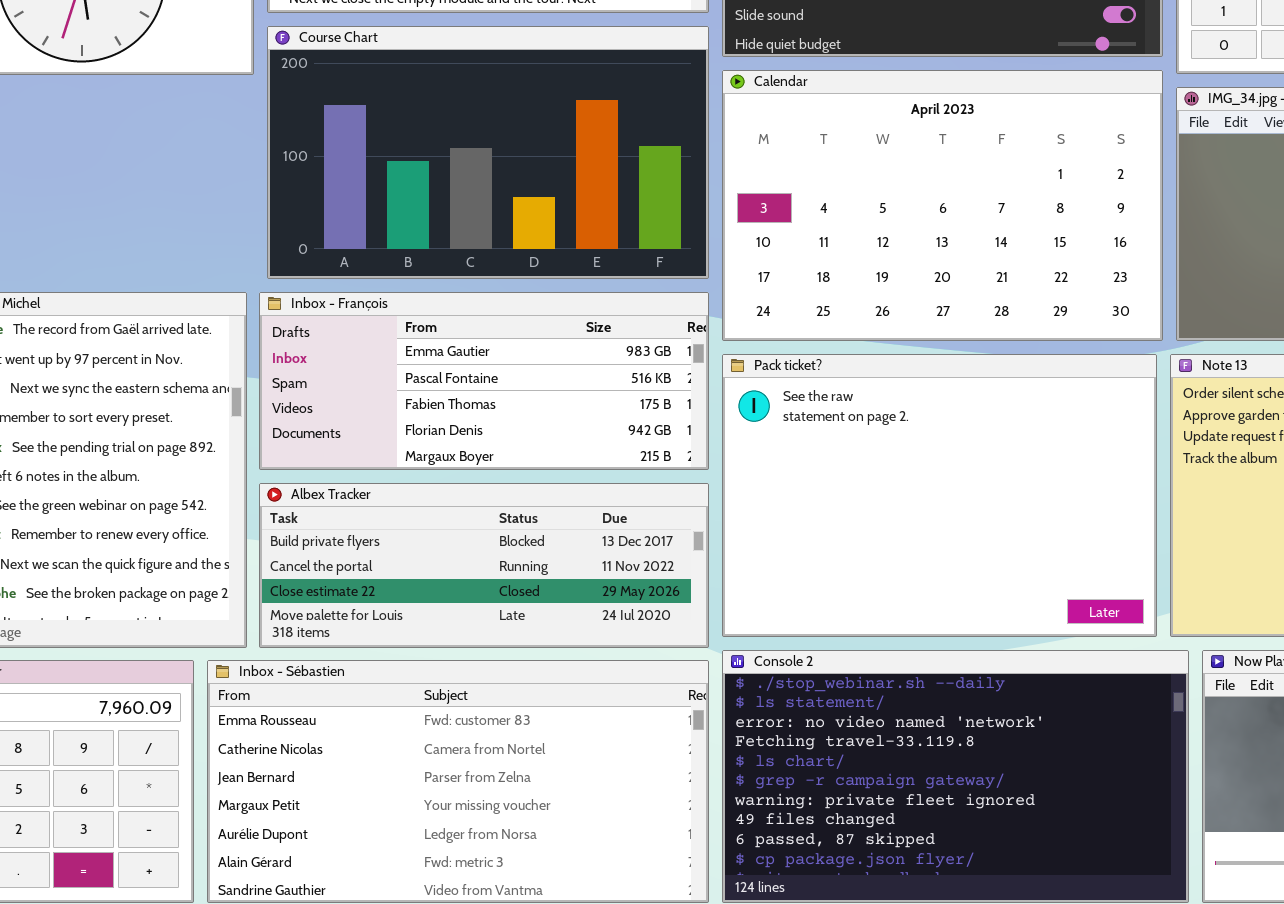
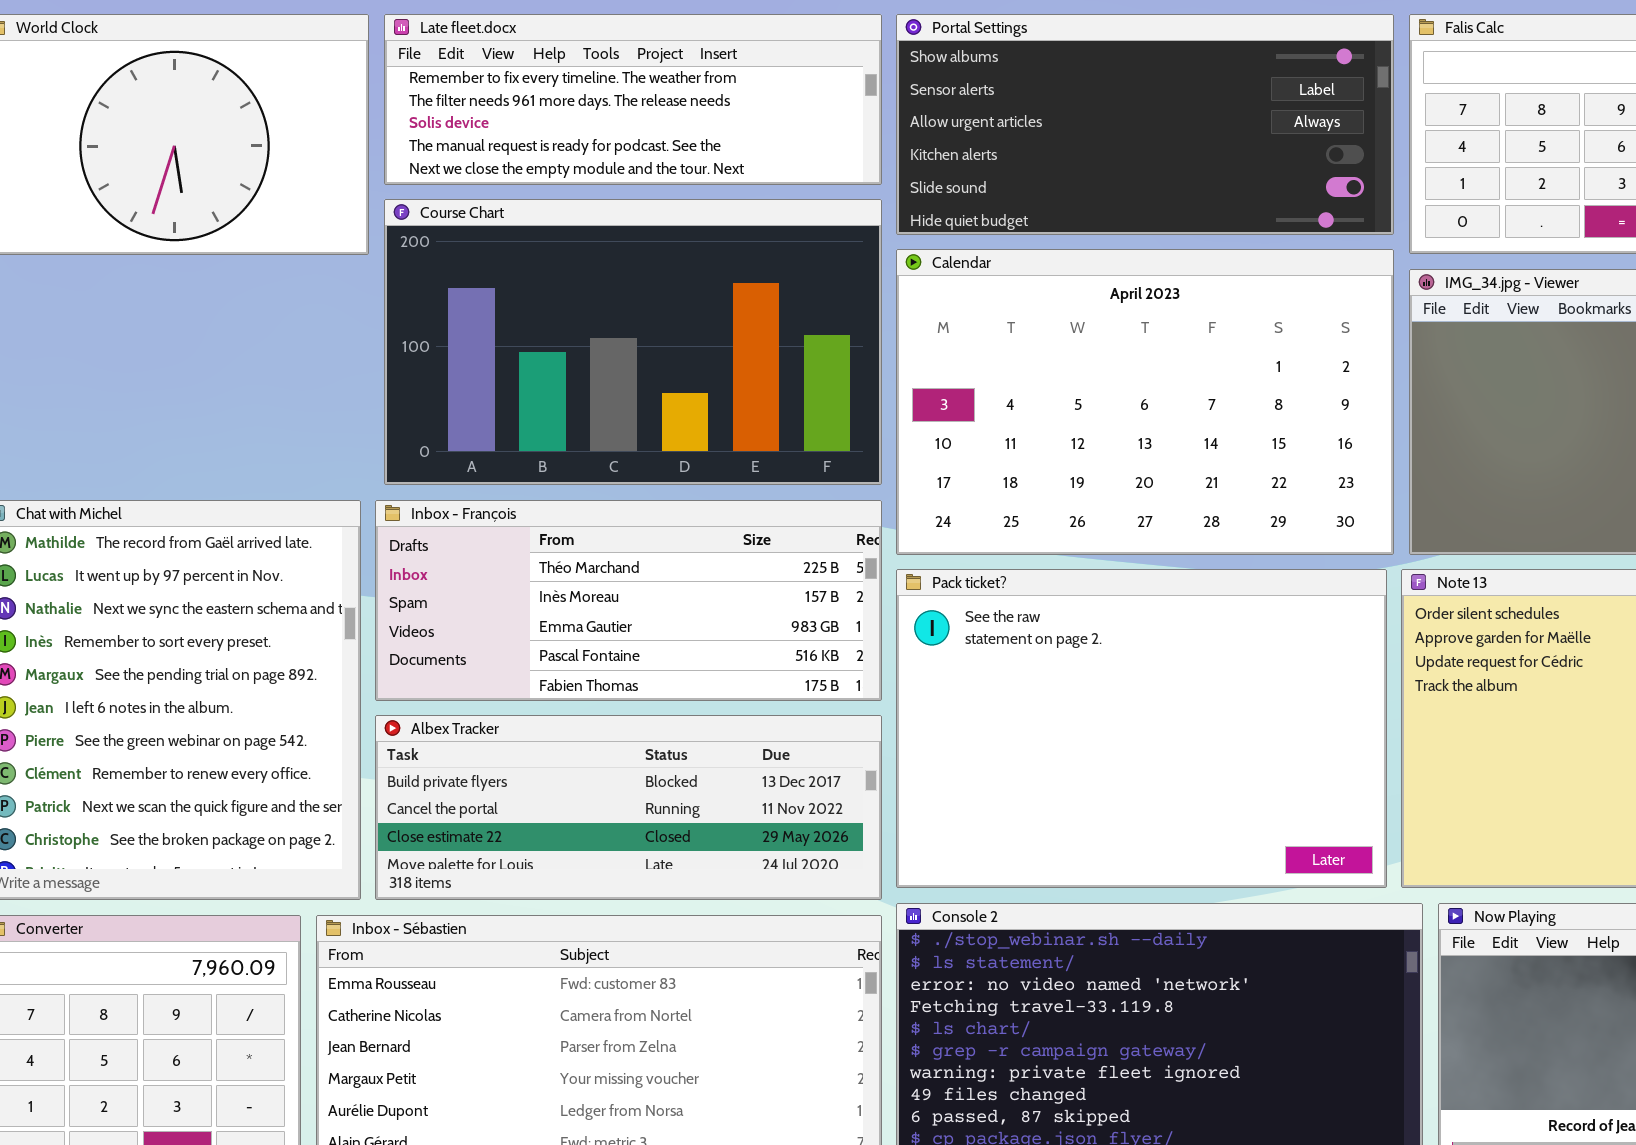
Inbox - François: [259,292,709,470] -> [375,500,882,701], scrolled up 2 rows

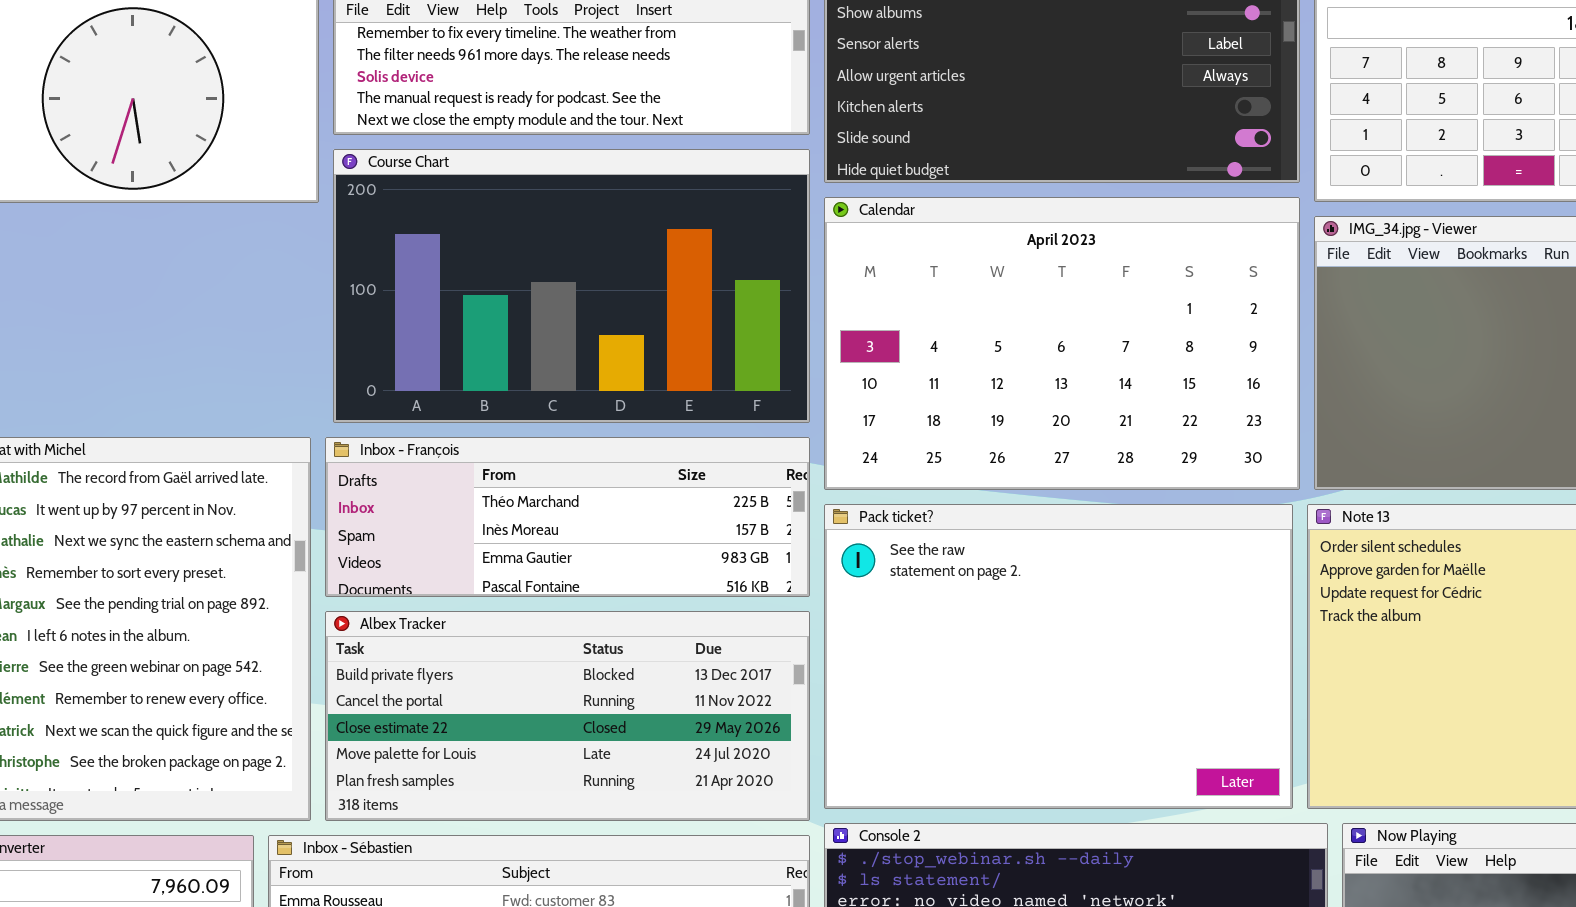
Inbox - François: [375,500,882,701] -> [325,437,810,597], resized
Albex Tracker: [375,715,882,900] -> [325,611,810,821], resized

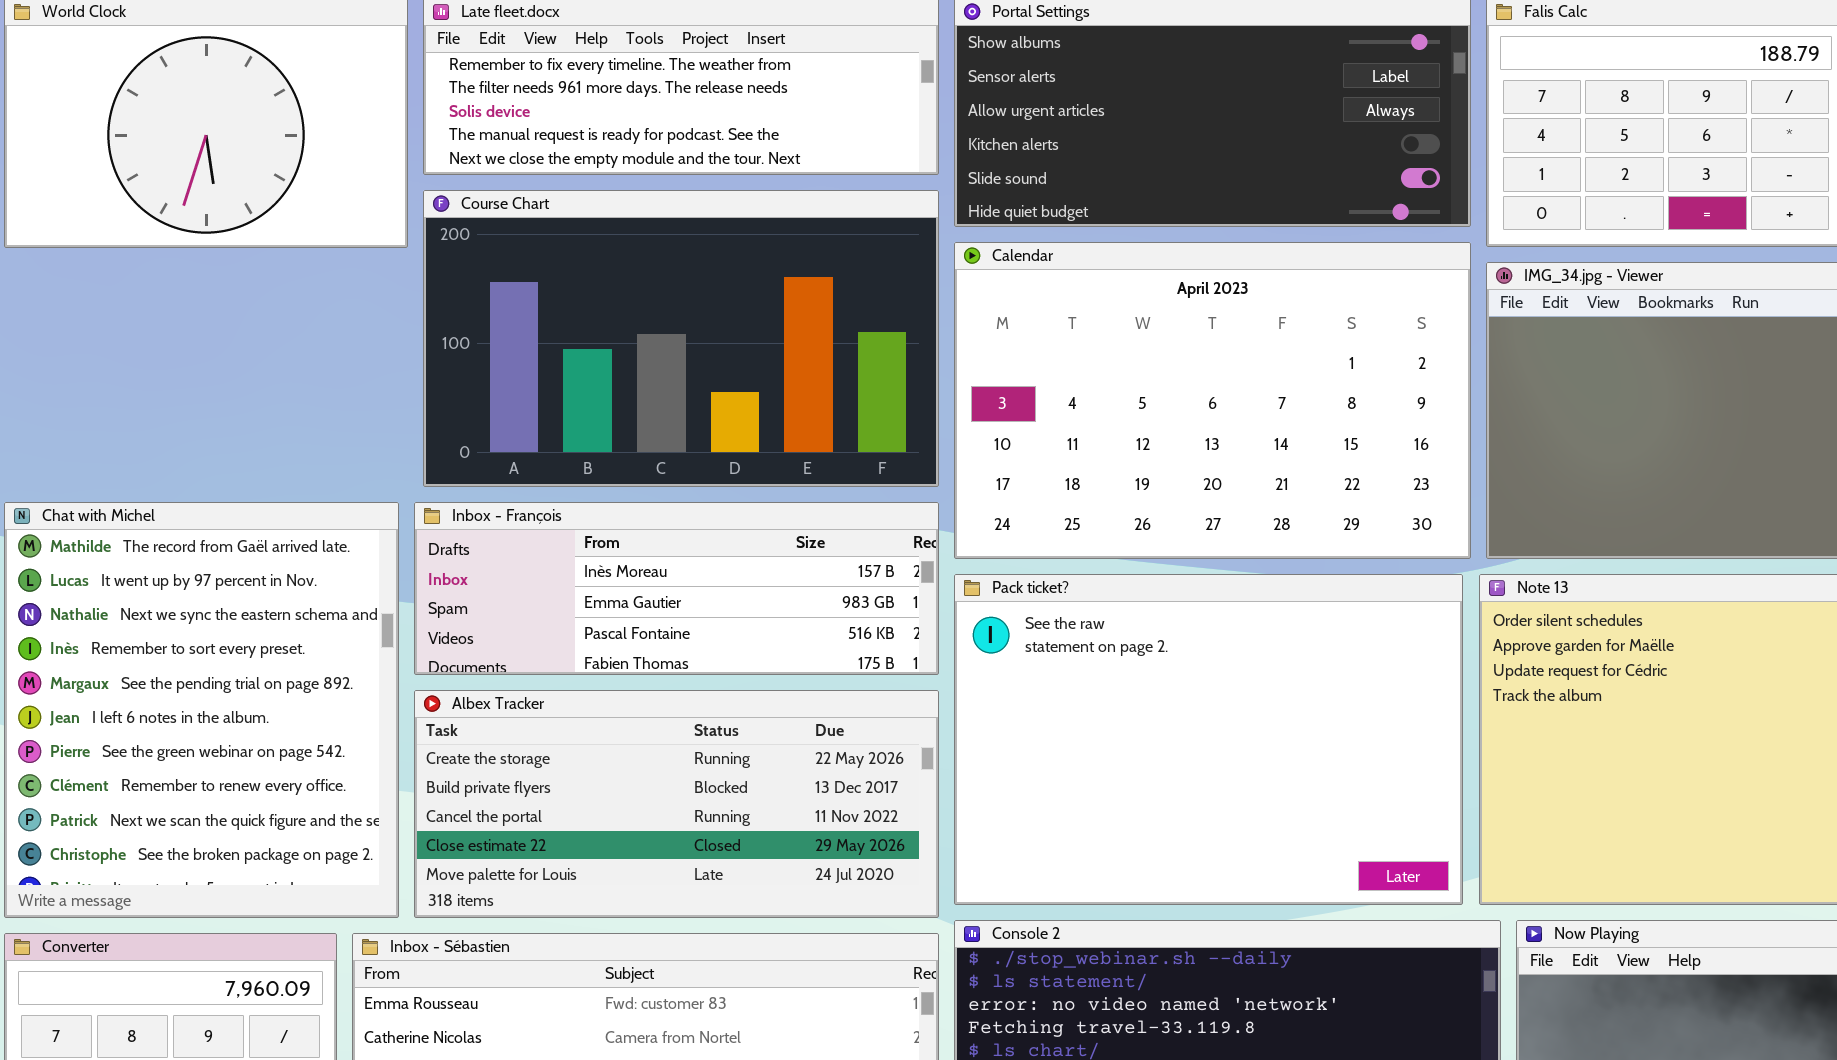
Inbox - François: [325,437,810,597] -> [414,502,939,675], scrolled down 1 row
Albex Tracker: [325,611,810,821] -> [414,690,939,918], scrolled up 1 row

